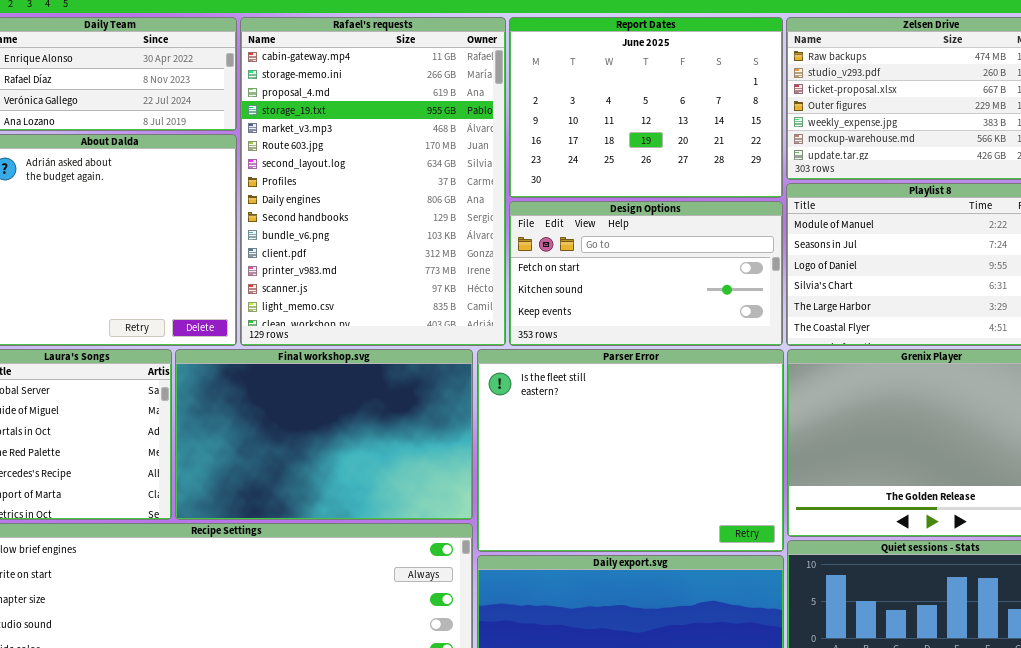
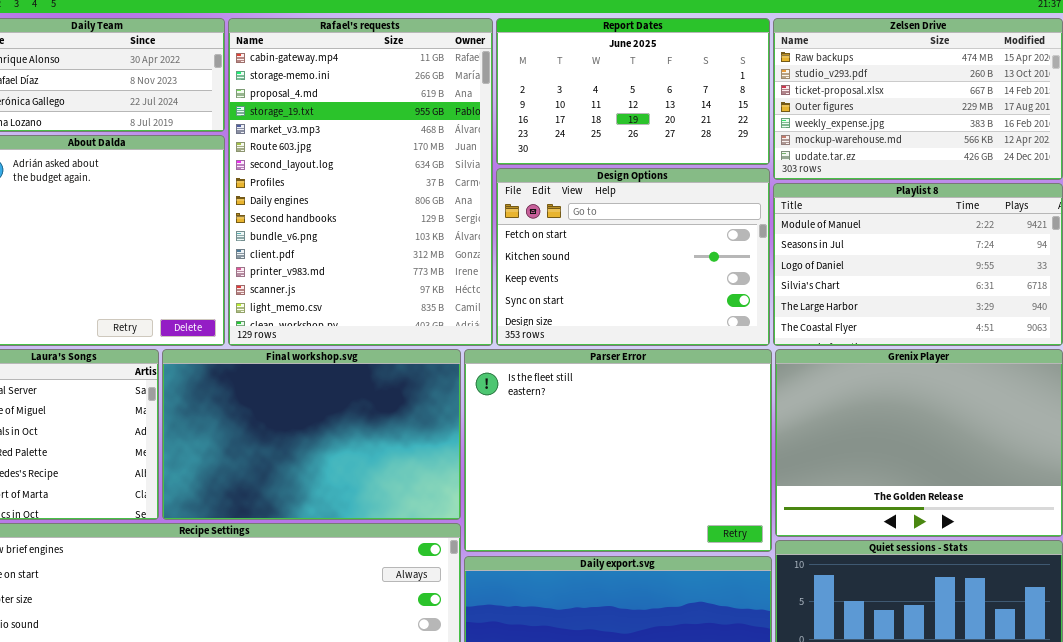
Report Dates: [509,17,783,198] -> [496,18,770,165], resized
Design Options: [509,201,783,346] -> [496,168,770,346], resized

